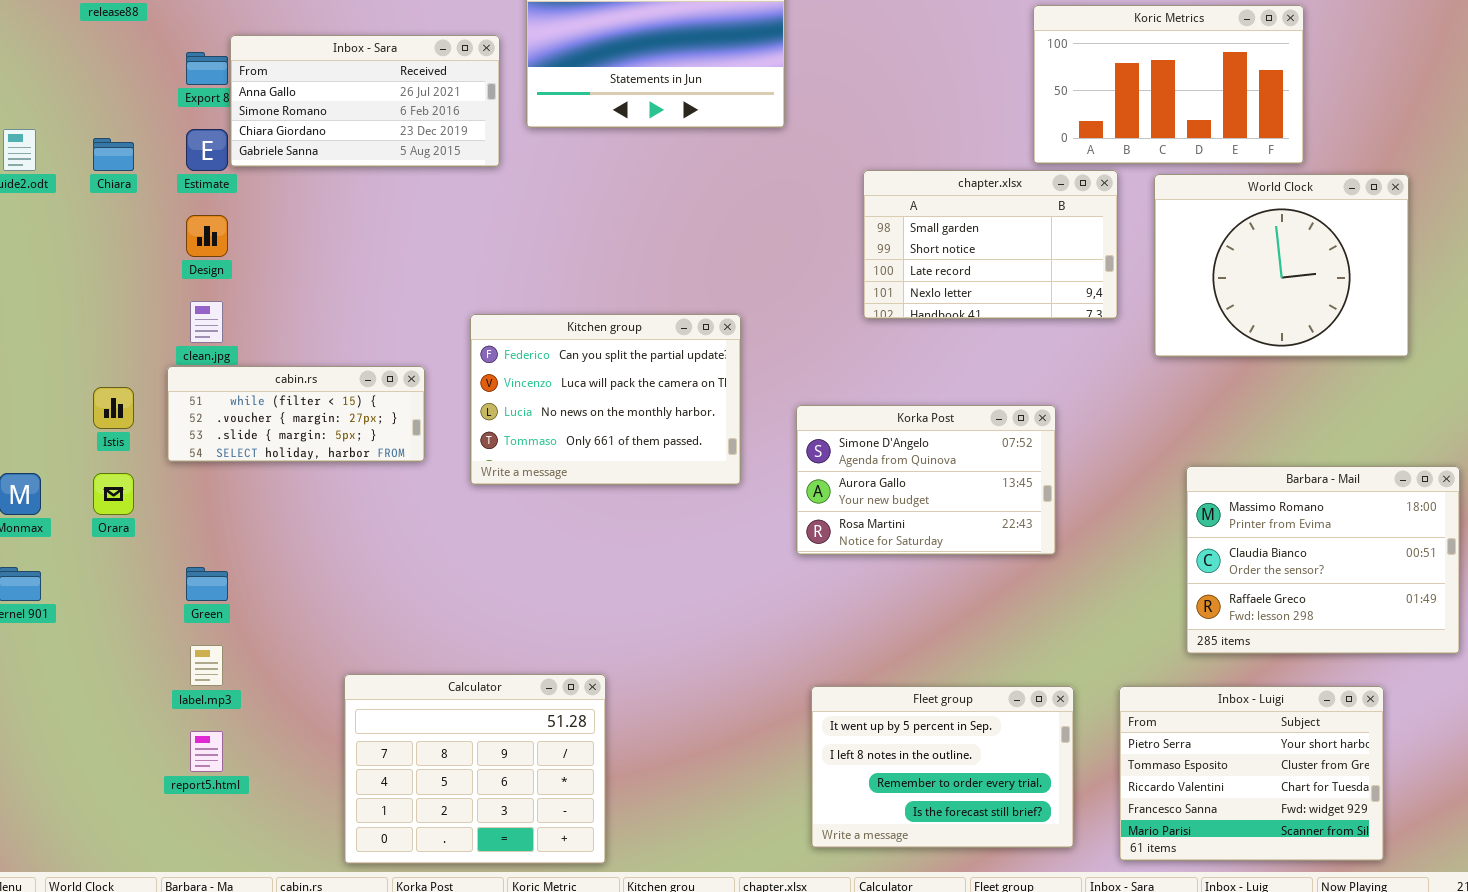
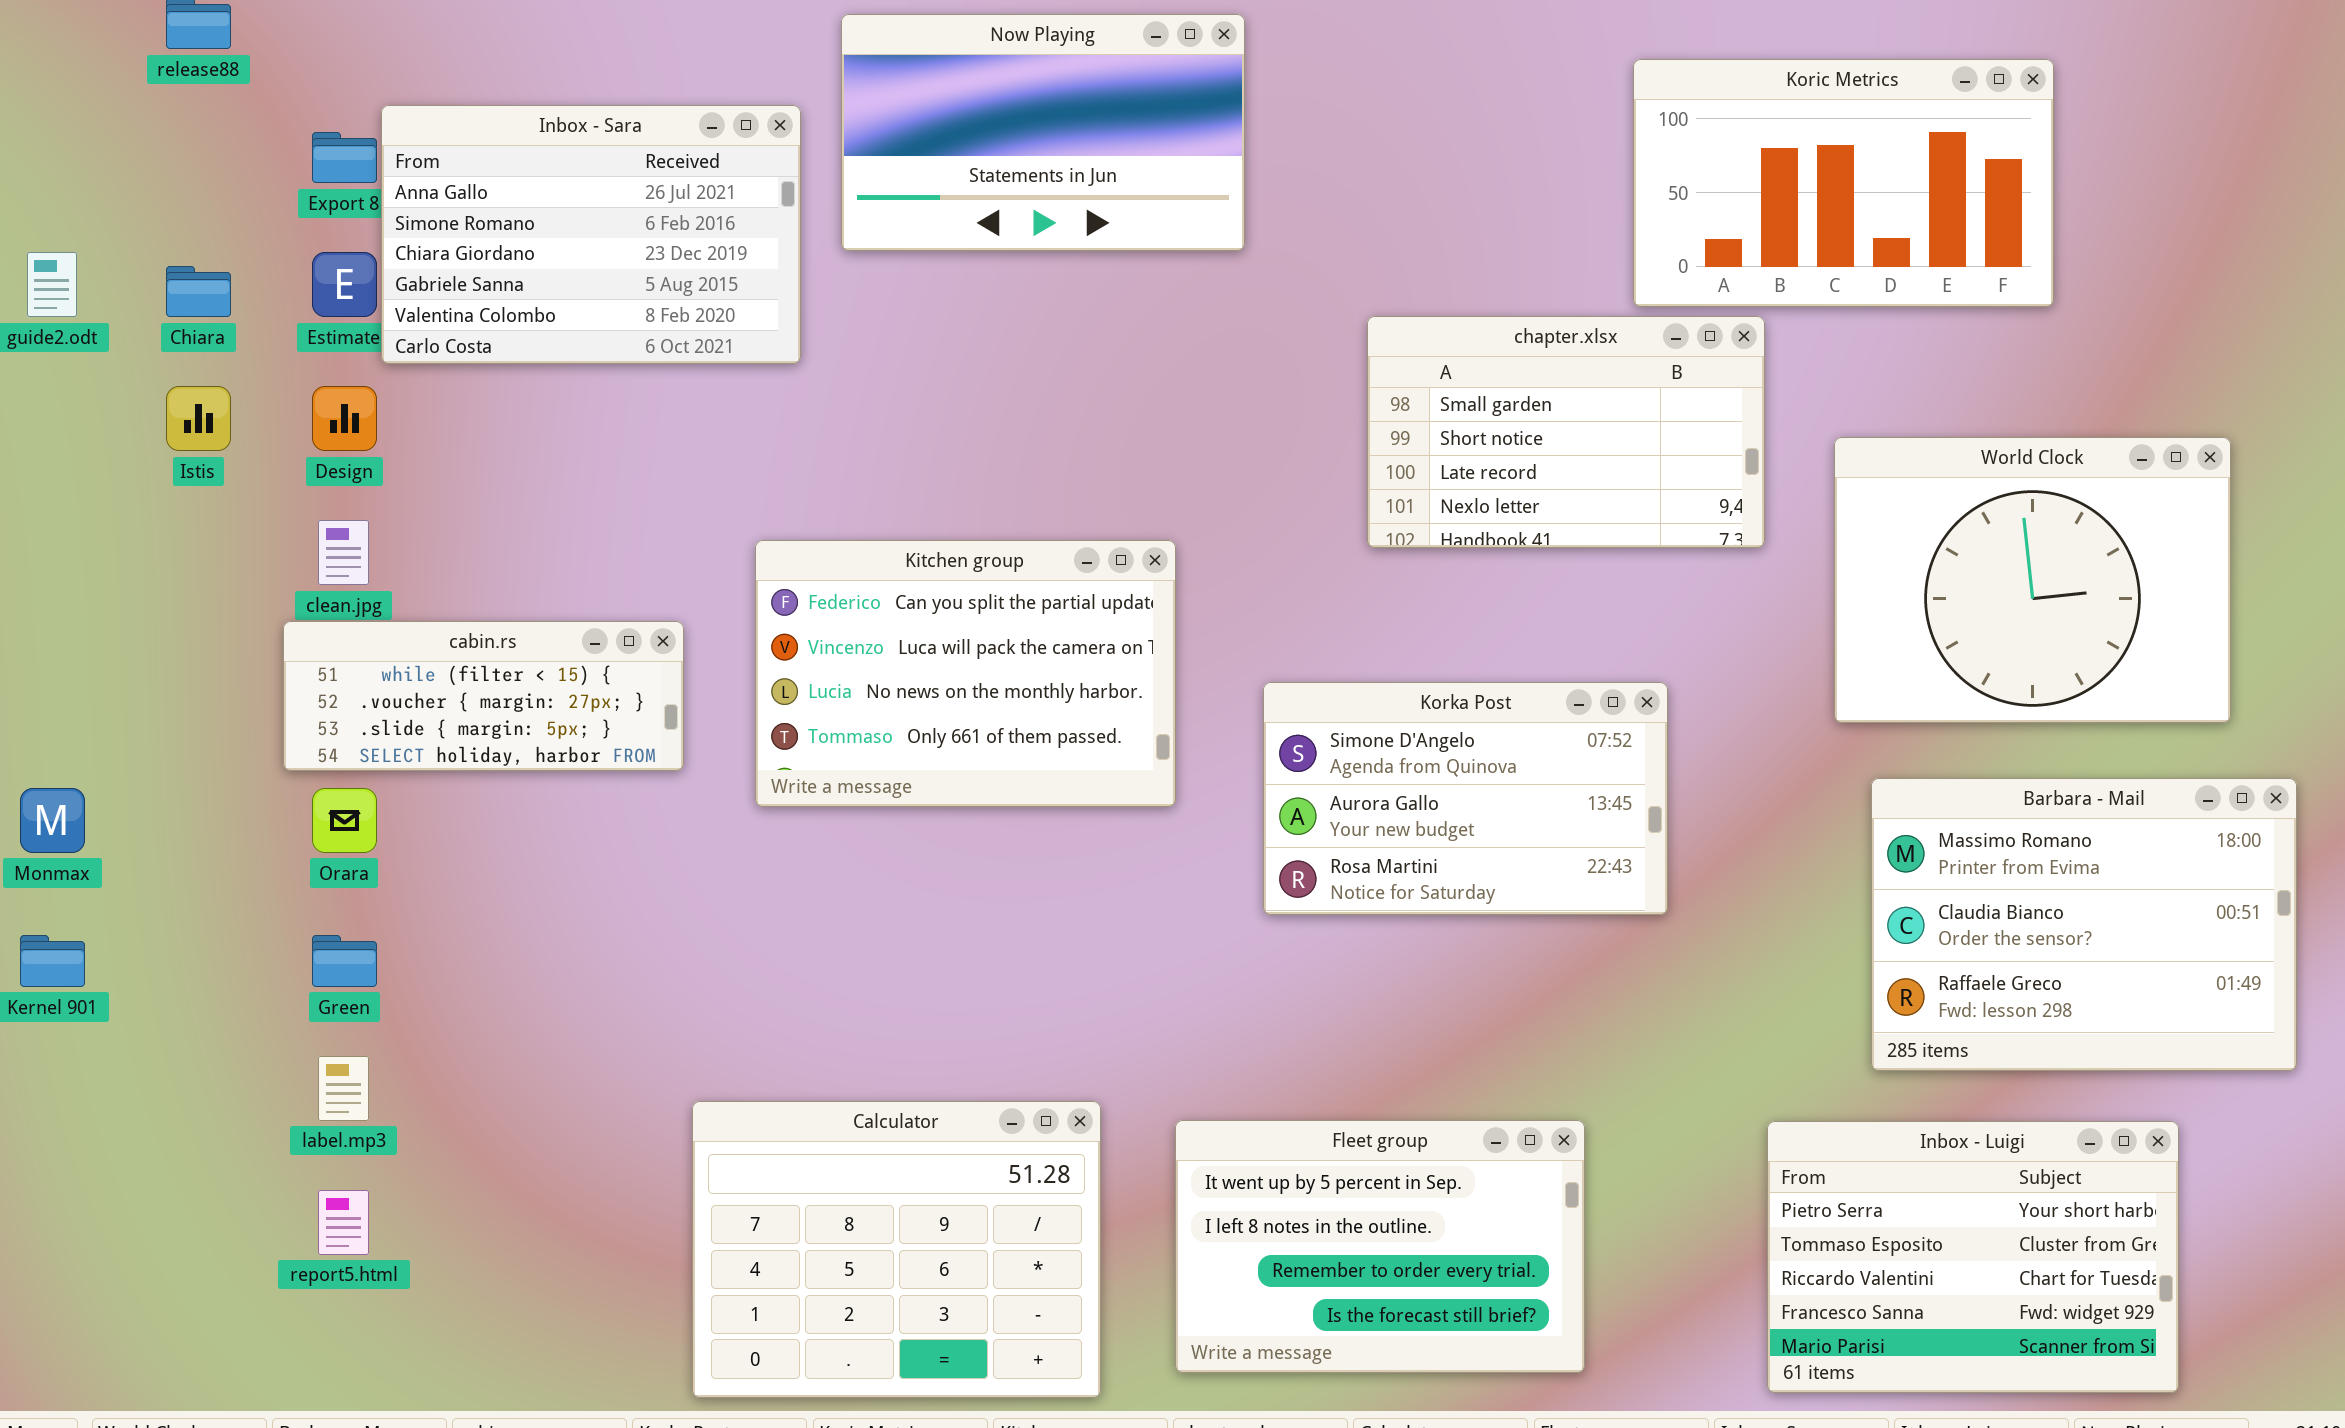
Inbox - Sara: [230,35,500,167] -> [381,105,801,364], resized
World Clock: [1154,174,1409,357] -> [1834,437,2231,723], moved
Istis: [93,387,134,429] -> [166,386,231,451], moved
Orara: [93,473,134,515] -> [312,788,377,853], moved
Calculator: [344,674,606,864] -> [692,1101,1101,1398], moved
Fleet group: [811,686,1074,848] -> [1175,1120,1585,1373], moved

